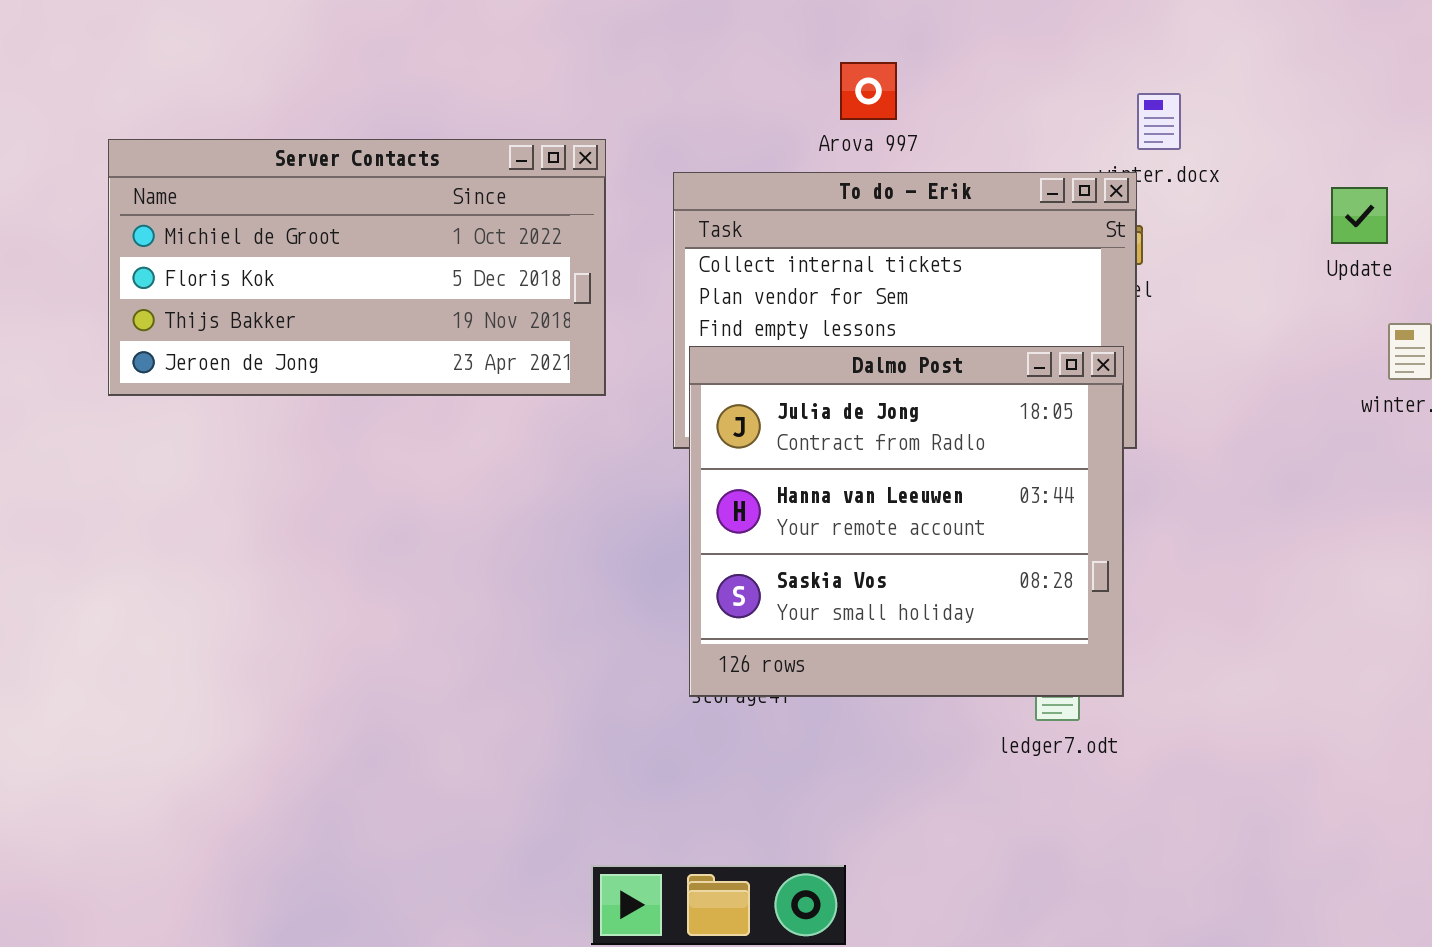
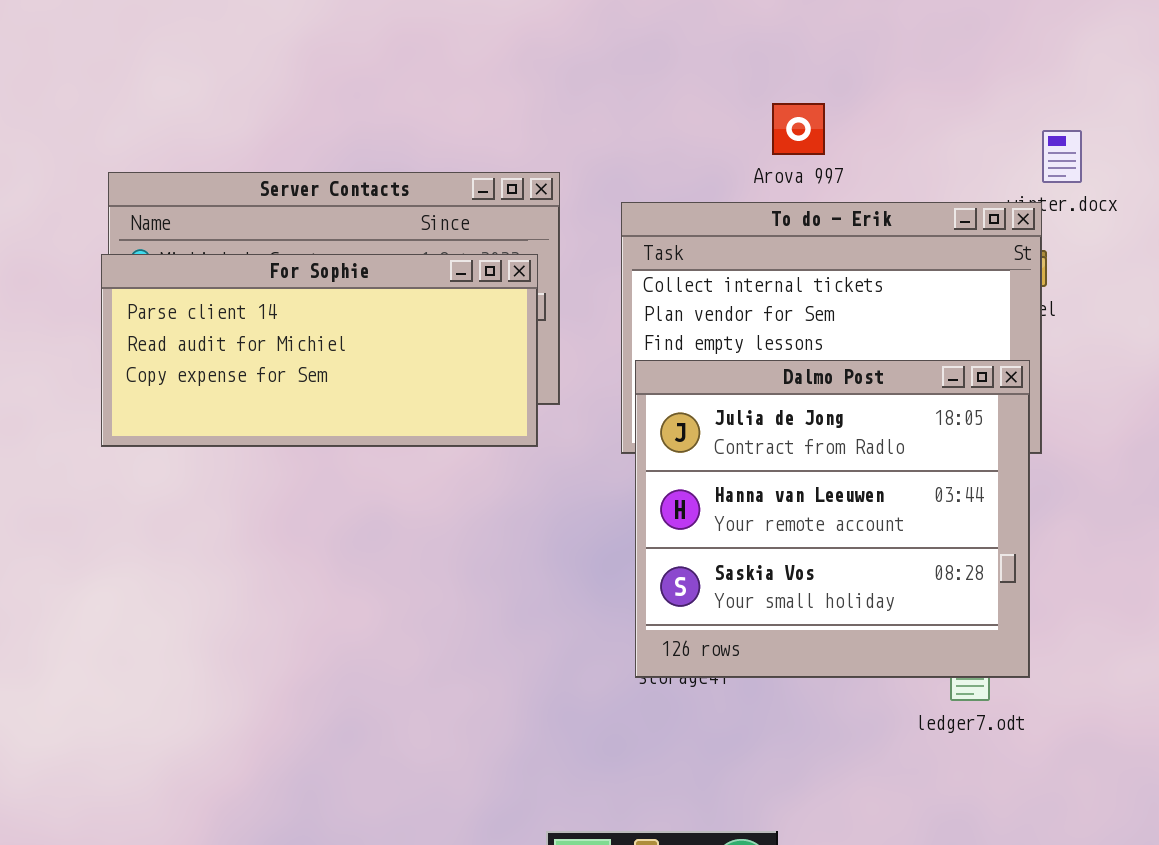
For Sophie: none -> [101,254,538,447], opened

